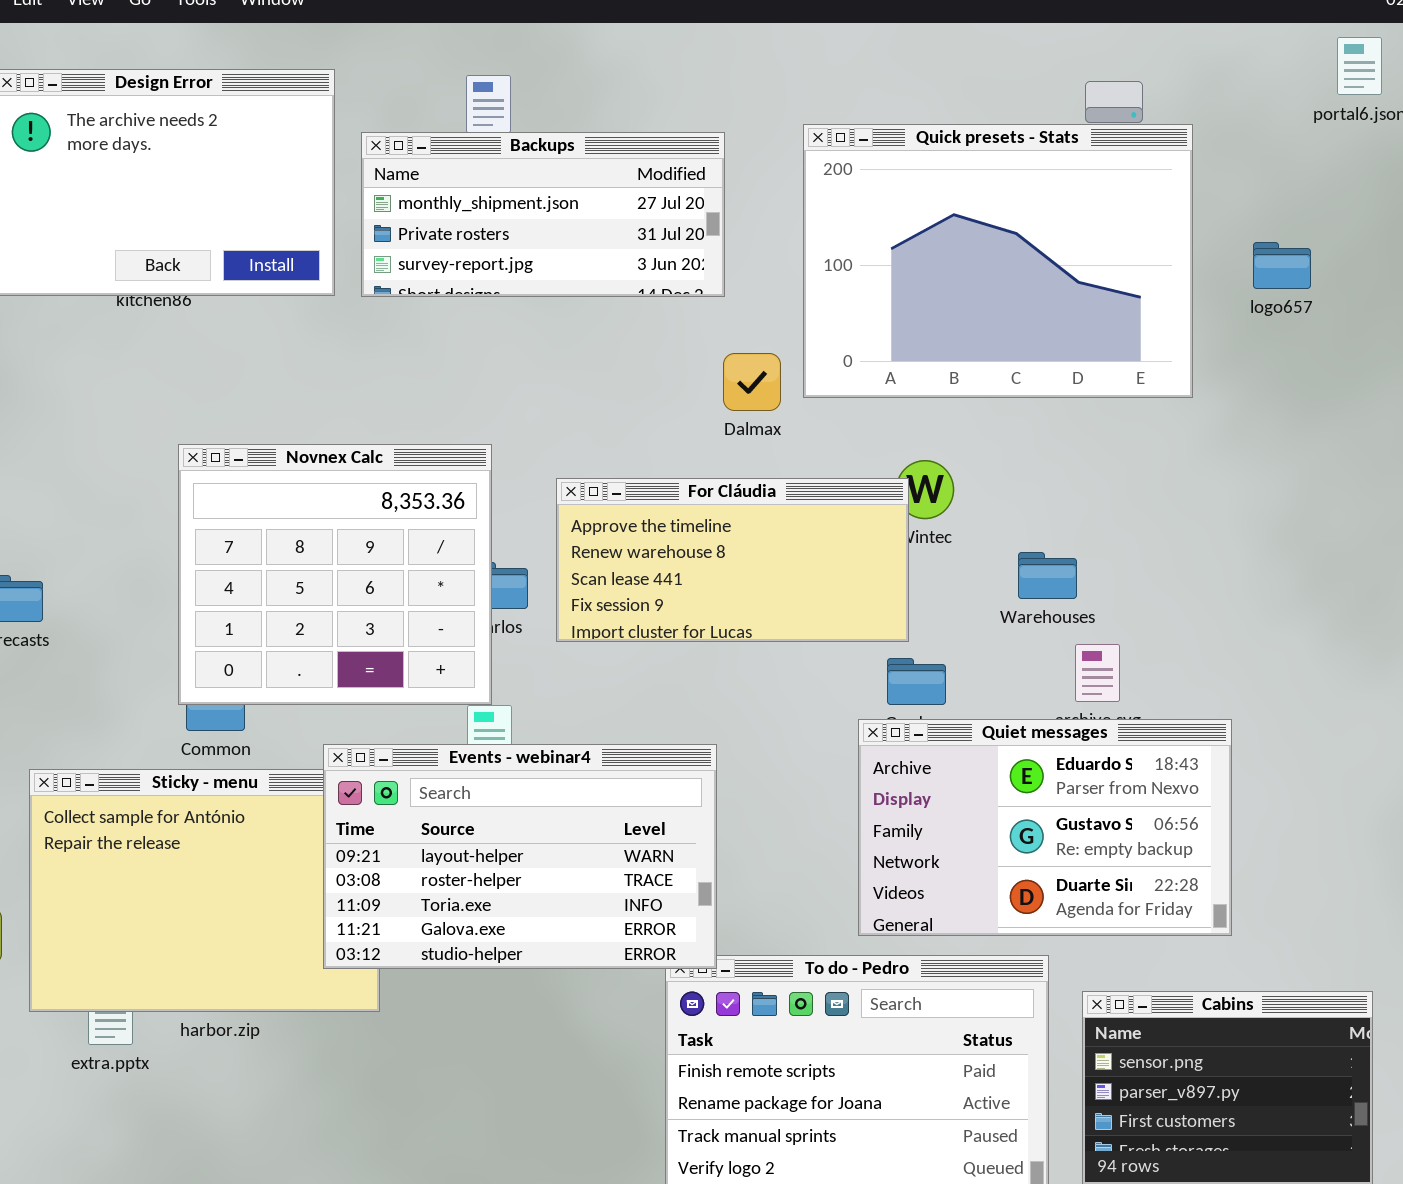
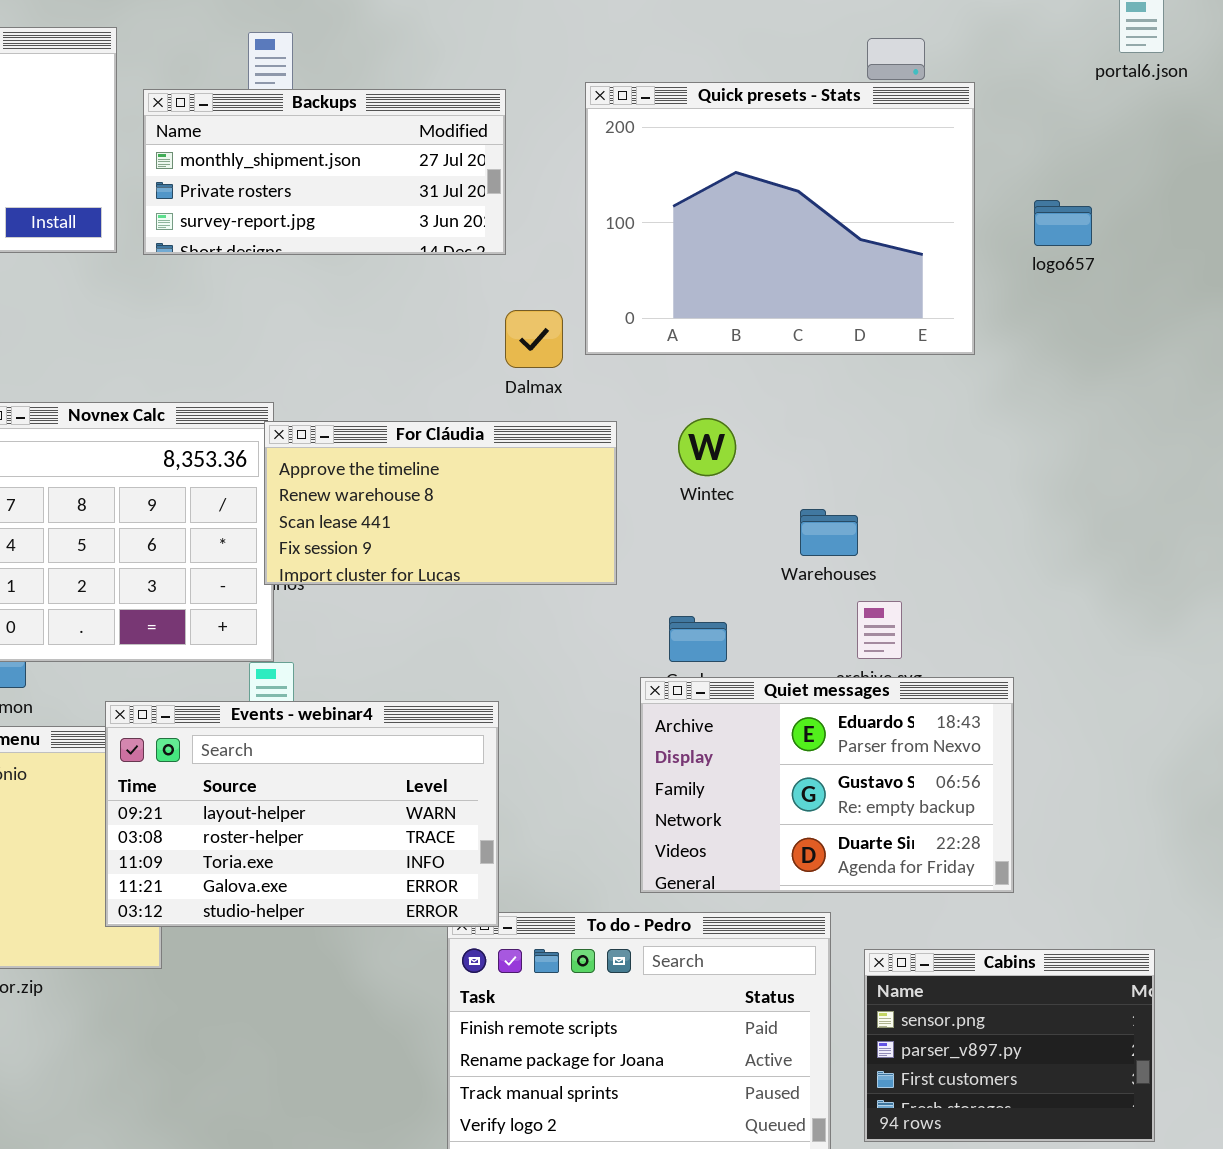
For Cláudia: [556,478,909,642] -> [264,421,617,585], moved

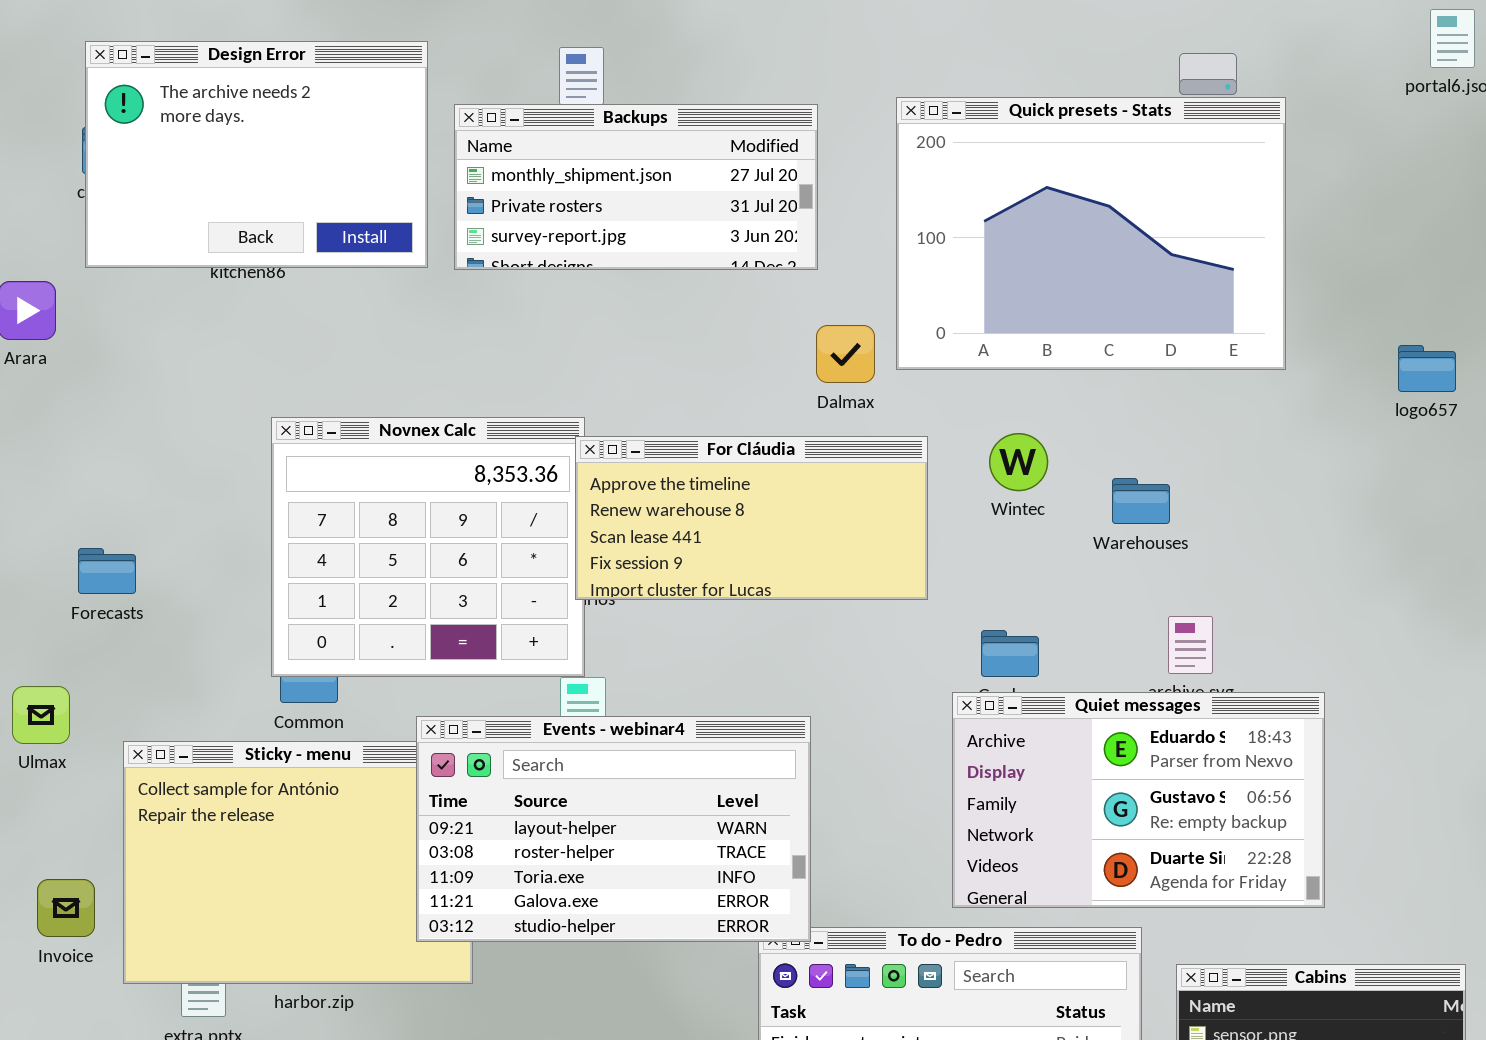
logo657: [1034,200,1092,246] -> [1398,345,1456,392], moved
Warehouses: [800,509,858,556] -> [1112,478,1170,524], moved

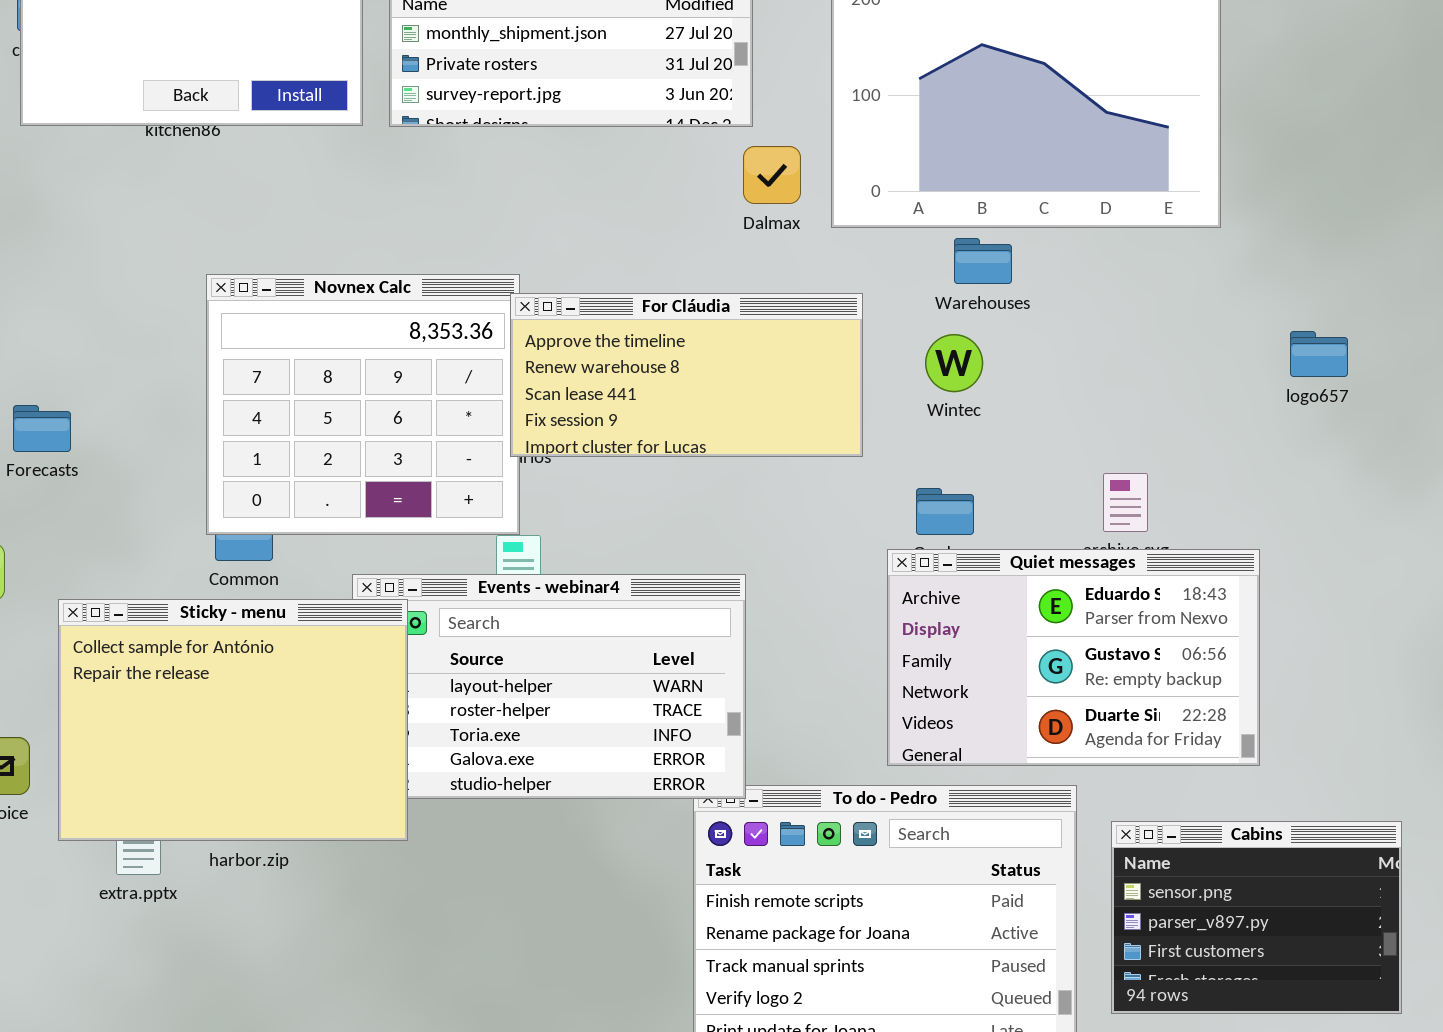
Dalmax: [816,325,875,383] -> [743,146,801,204], moved
logo657: [1398,345,1456,392] -> [1290,331,1348,377], moved
Wintec: [989,433,1048,491] -> [925,334,983,392], moved
Warehouses: [1112,478,1170,524] -> [954,238,1012,284], moved
Sticky - menu: [123,741,473,984] -> [58,599,408,841], raised

